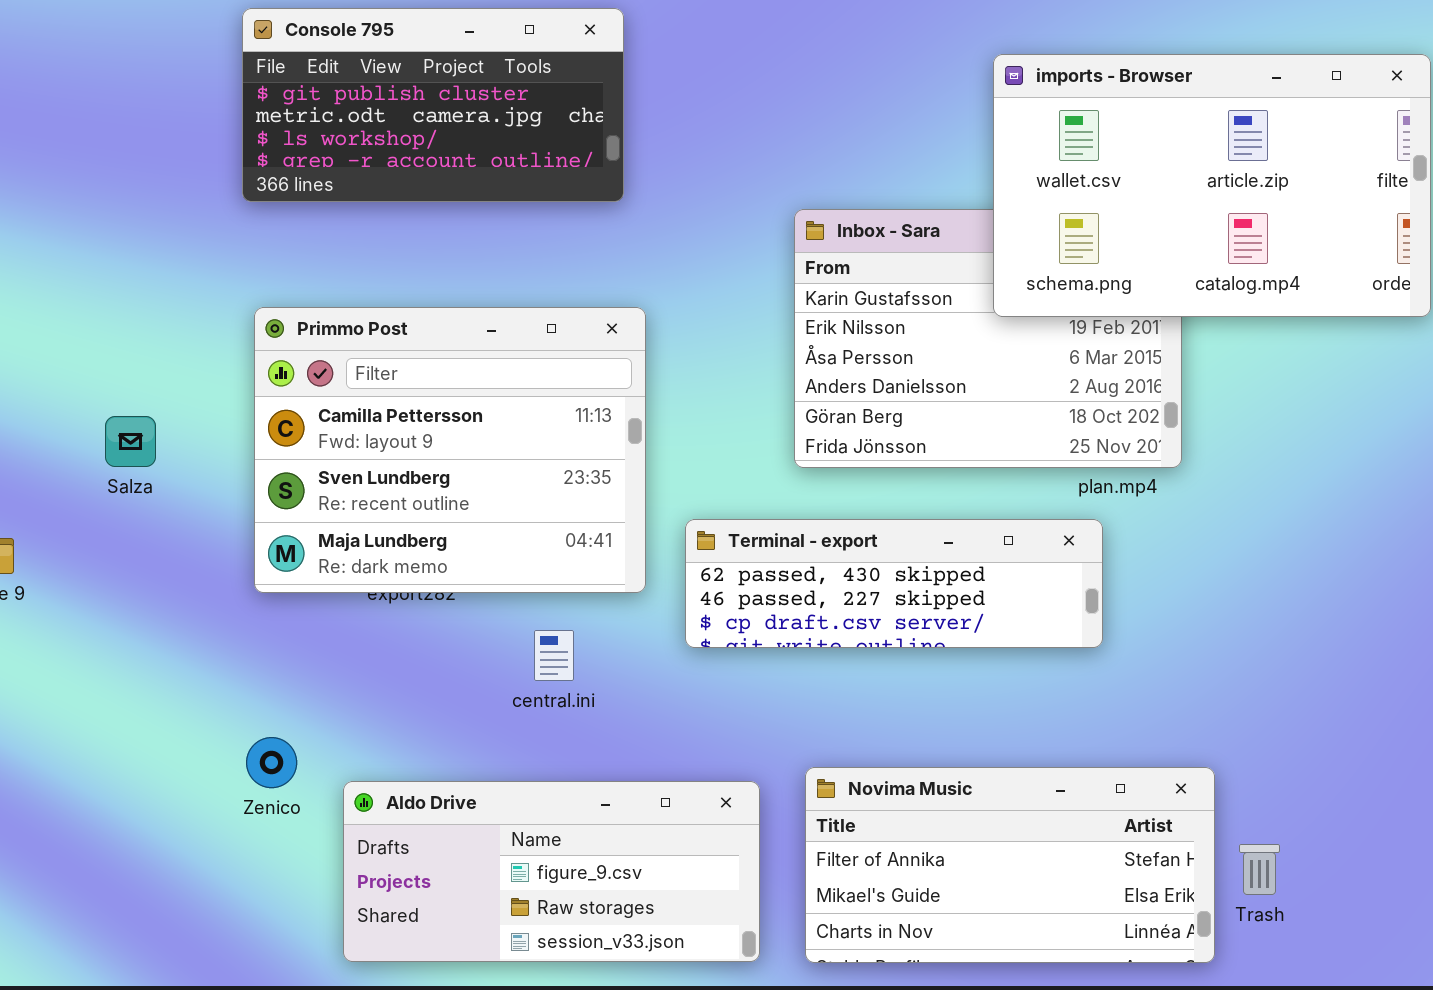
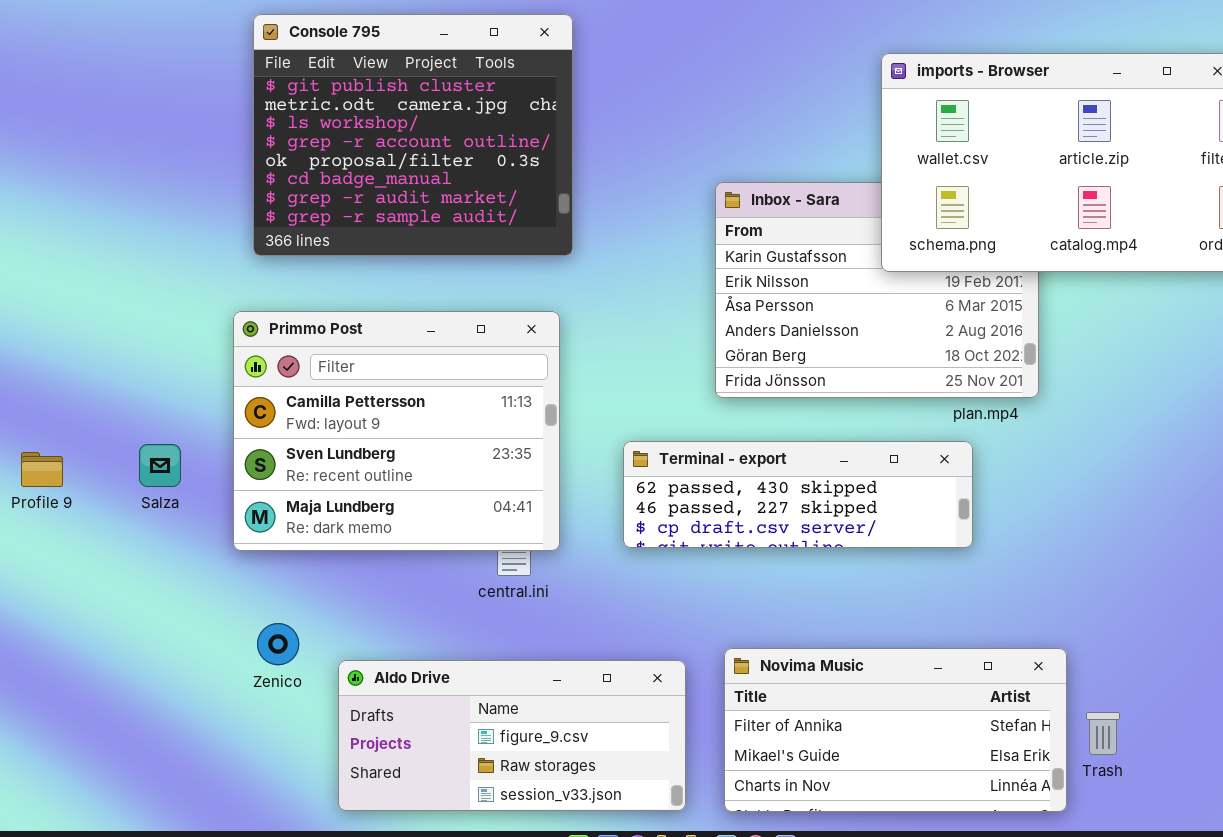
Console 795: [242,8,624,202] -> [253,14,573,256], resized
Primmo Post: [254,307,646,593] -> [233,311,560,551], moved
Salza: [105,416,156,467] -> [139,444,181,487], moved

